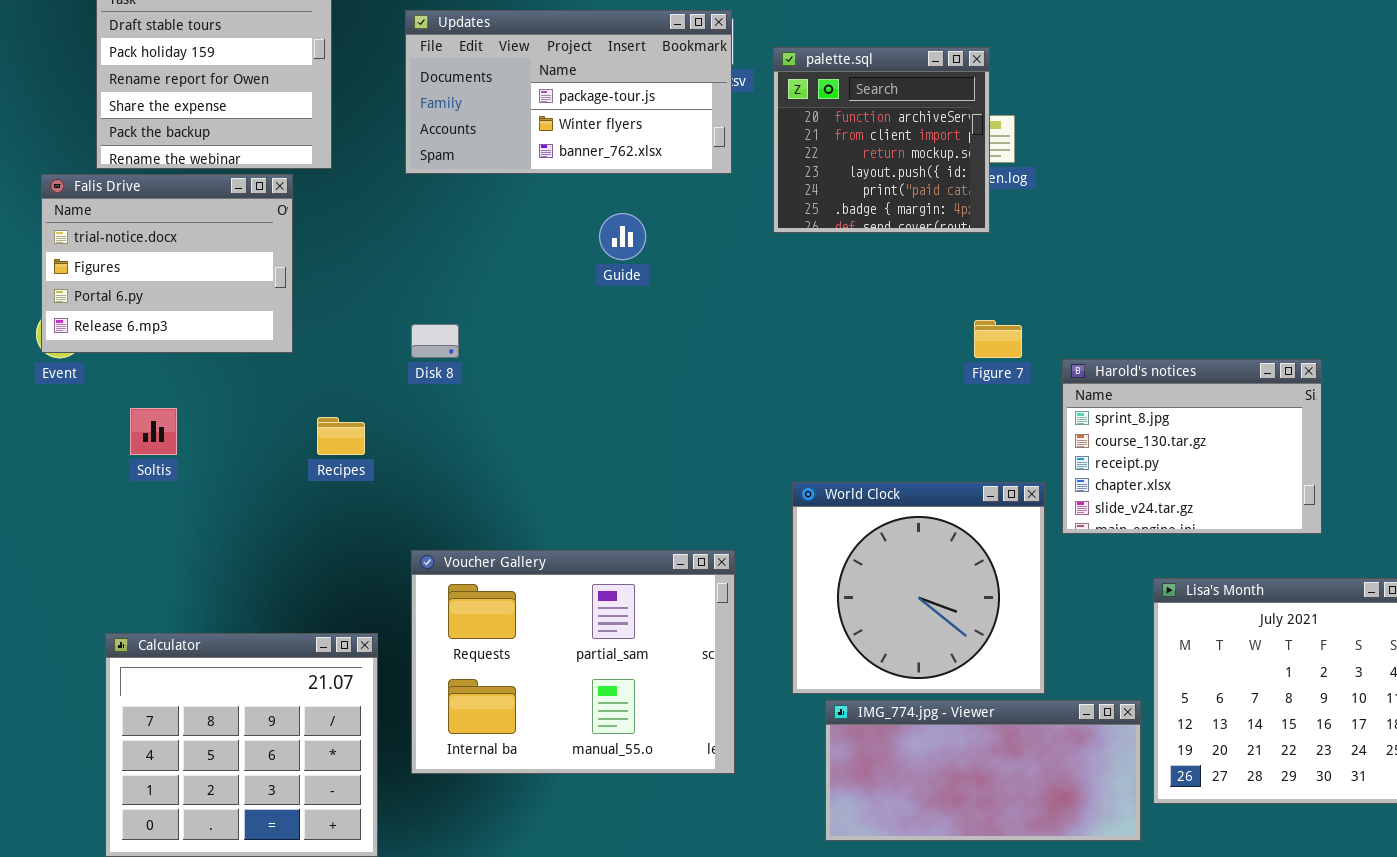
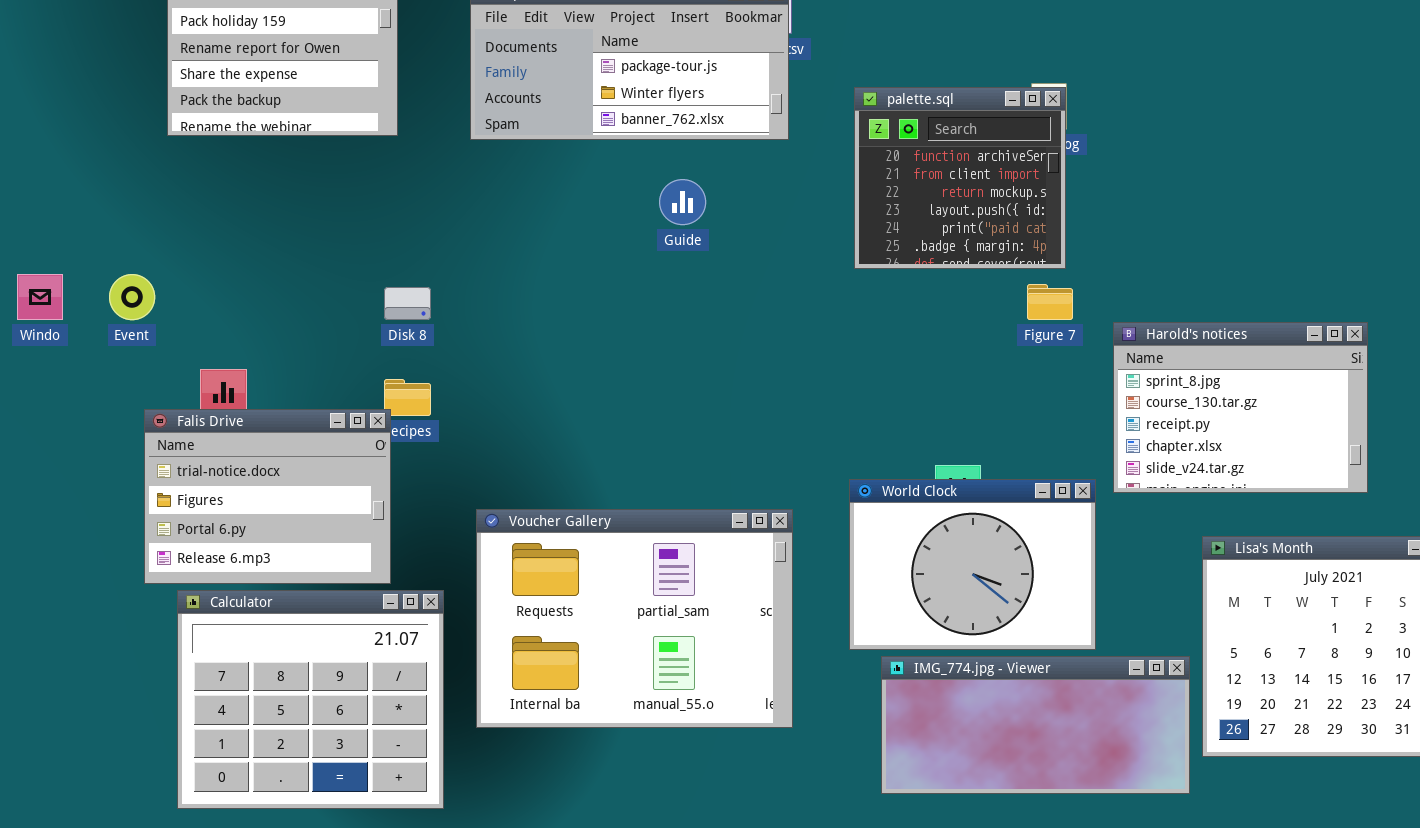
palette.sql: [773,47,990,233] -> [854,87,1066,269], moved
Falis Drive: [41,174,293,353] -> [144,409,391,584], moved
Disk 8: [411,324,459,358] -> [384,287,431,320], moved
World Clock: [792,482,1045,694] -> [849,479,1096,650], resized

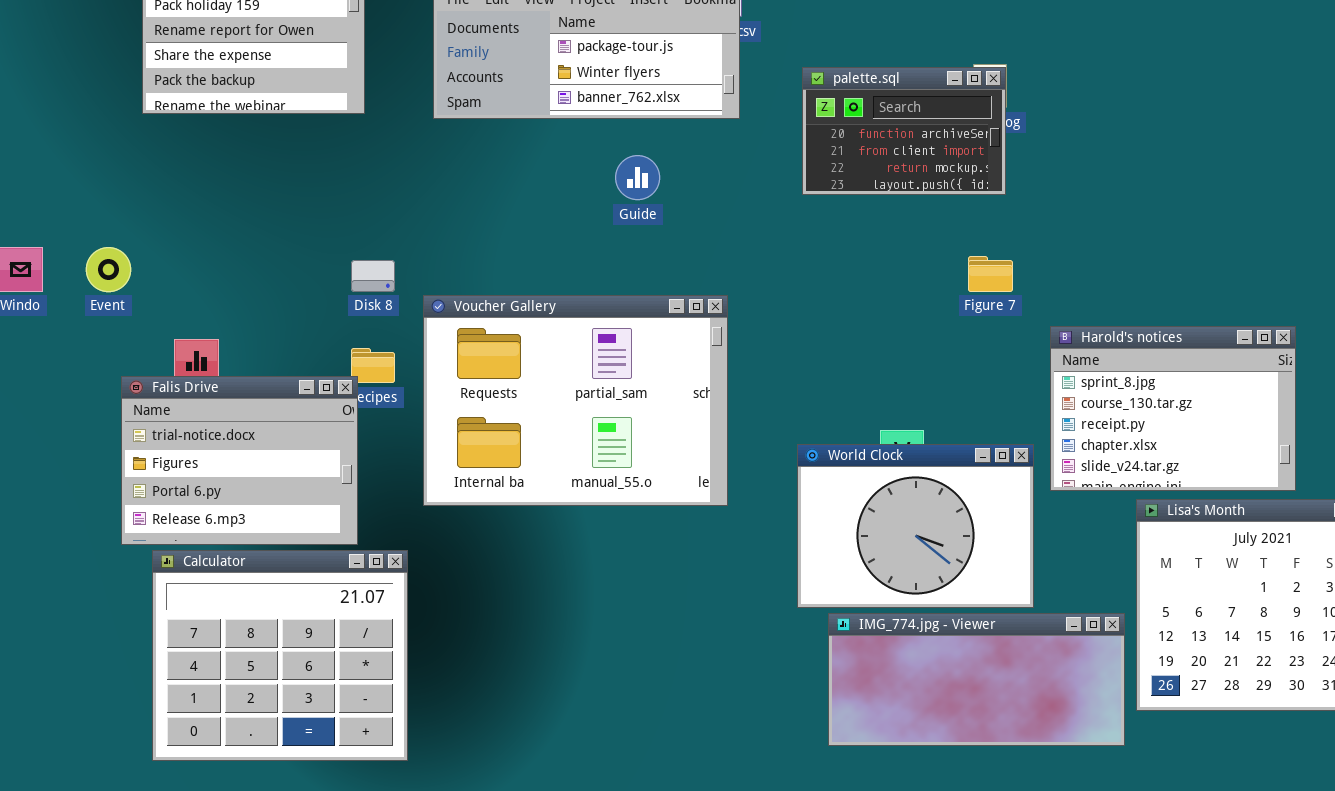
palette.sql: [854,87,1066,269] -> [802,67,1006,195], resized
Harold's notices: [1113,322,1368,493] -> [1050,326,1296,491], moved
Voucher Gallery: [476,509,793,728] -> [423,295,728,506], moved

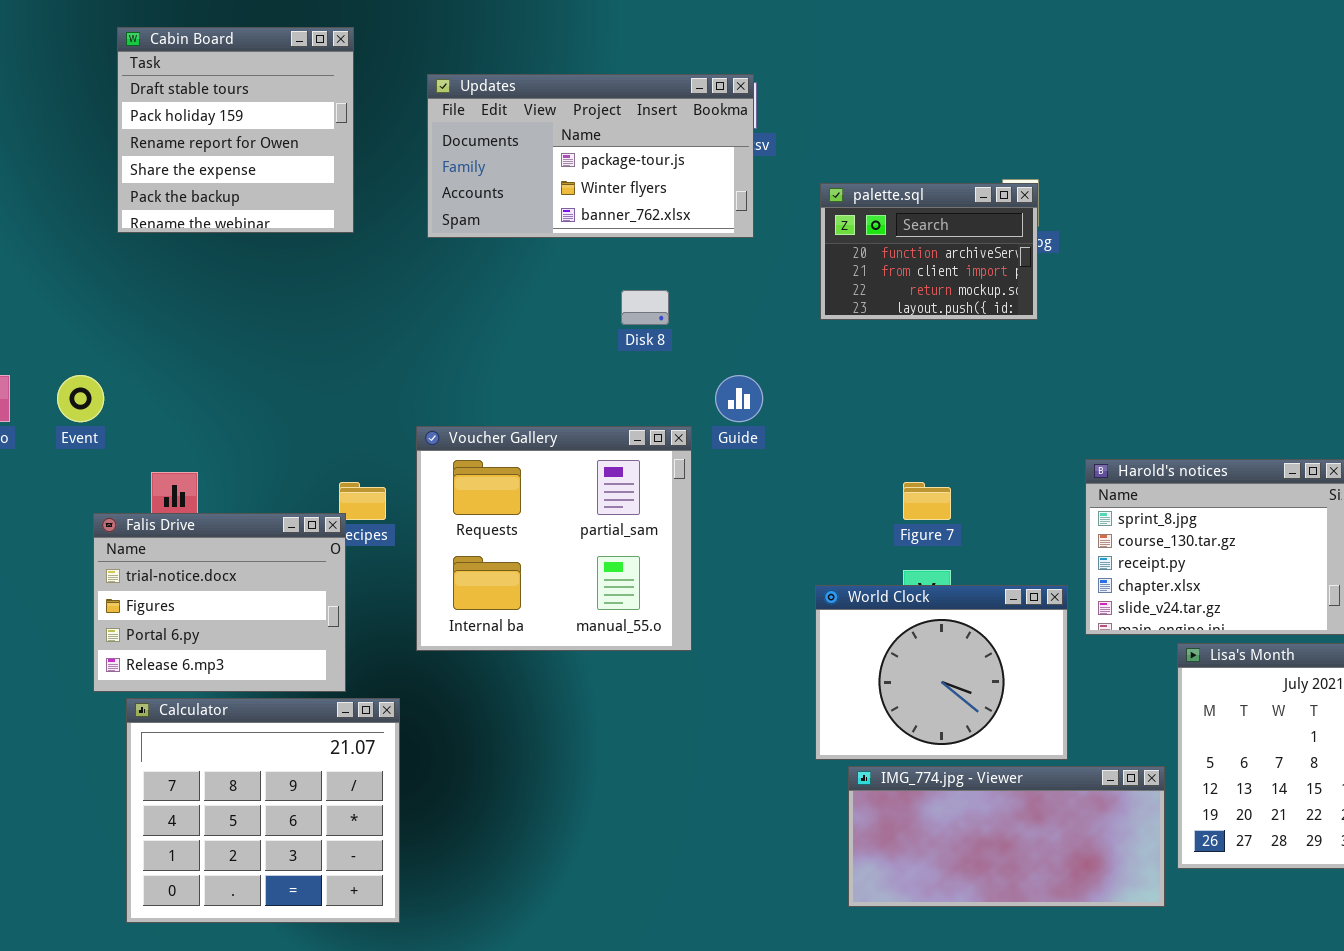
Guide: [615,155,660,200] -> [715,375,763,422], moved
Figure 7: [968,256,1013,292] -> [903,482,951,520], moved
Disk 8: [351,260,395,292] -> [621,290,669,325], moved
Voucher Gallery: [423,295,728,506] -> [416,426,692,651], resized

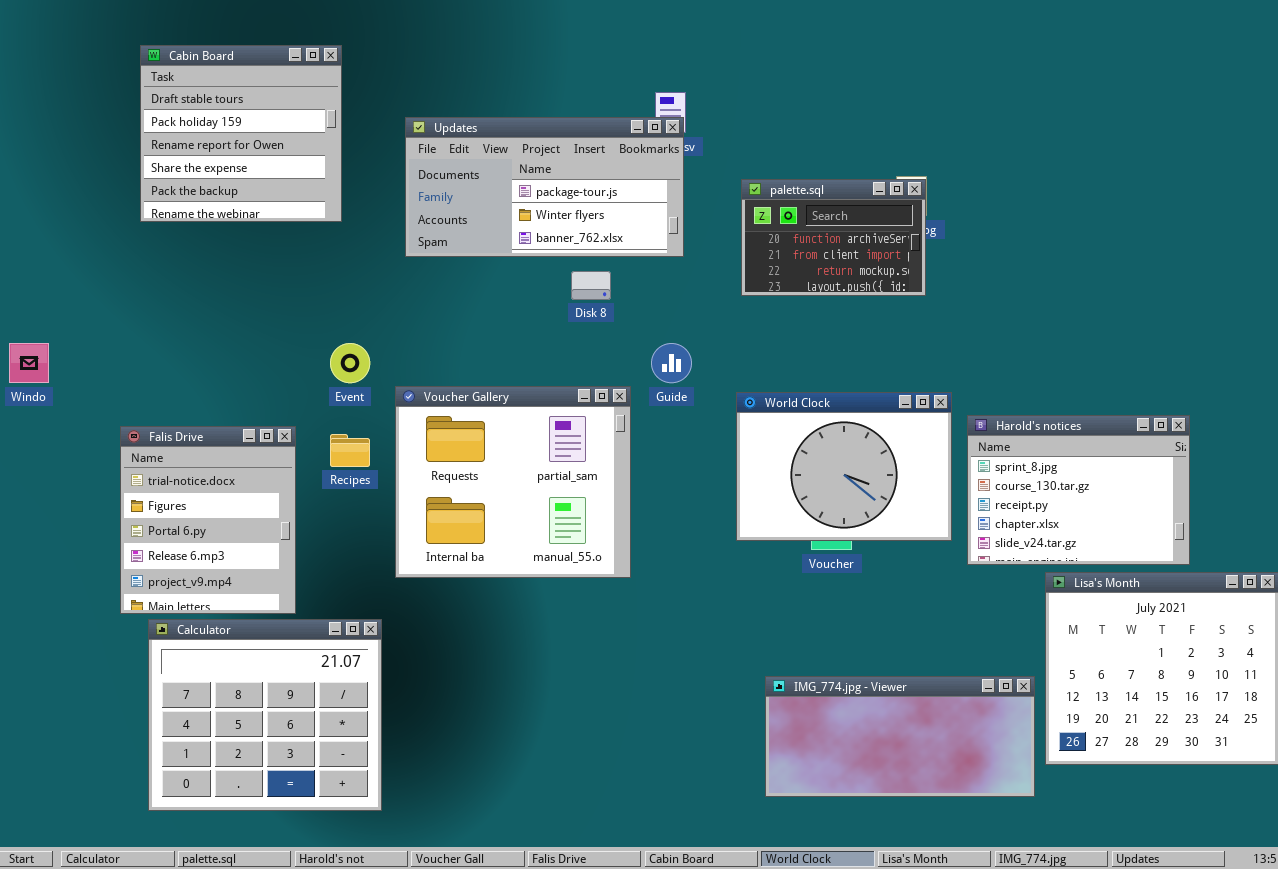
Updates: [427,74,754,238] -> [405,117,684,257], moved
Event: [57,375,104,422] -> [330,343,370,383], moved
Falis Drive: [93,513,346,692] -> [120,426,296,614], resized
World Clock: [815,585,1068,760] -> [736,392,952,541], moved

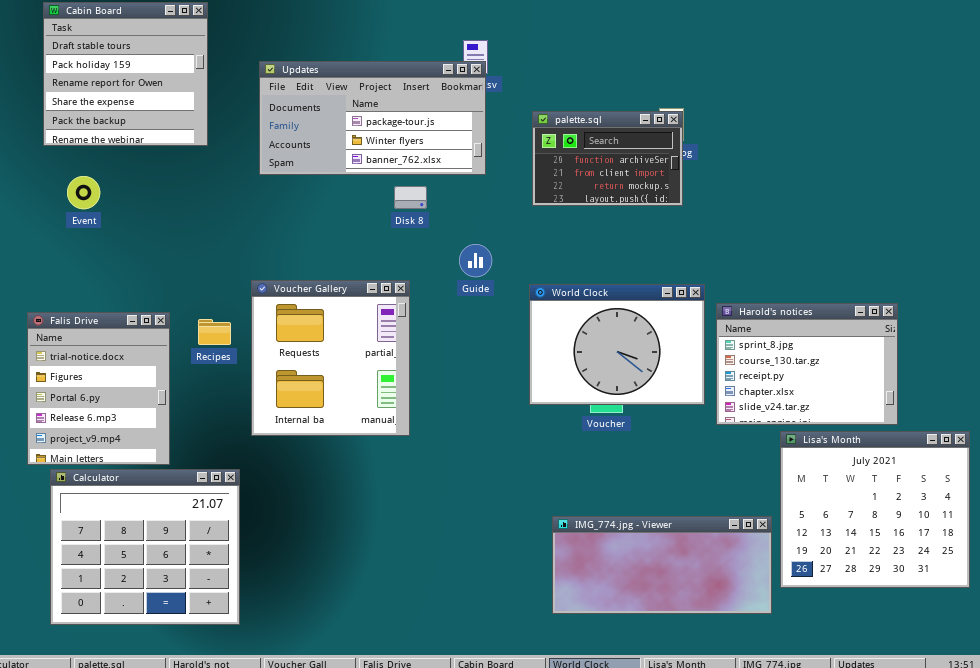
Event: [330,343,370,383] -> [67,176,100,209], moved
Voucher Gallery: [395,386,631,578] -> [251,280,410,436], resized

